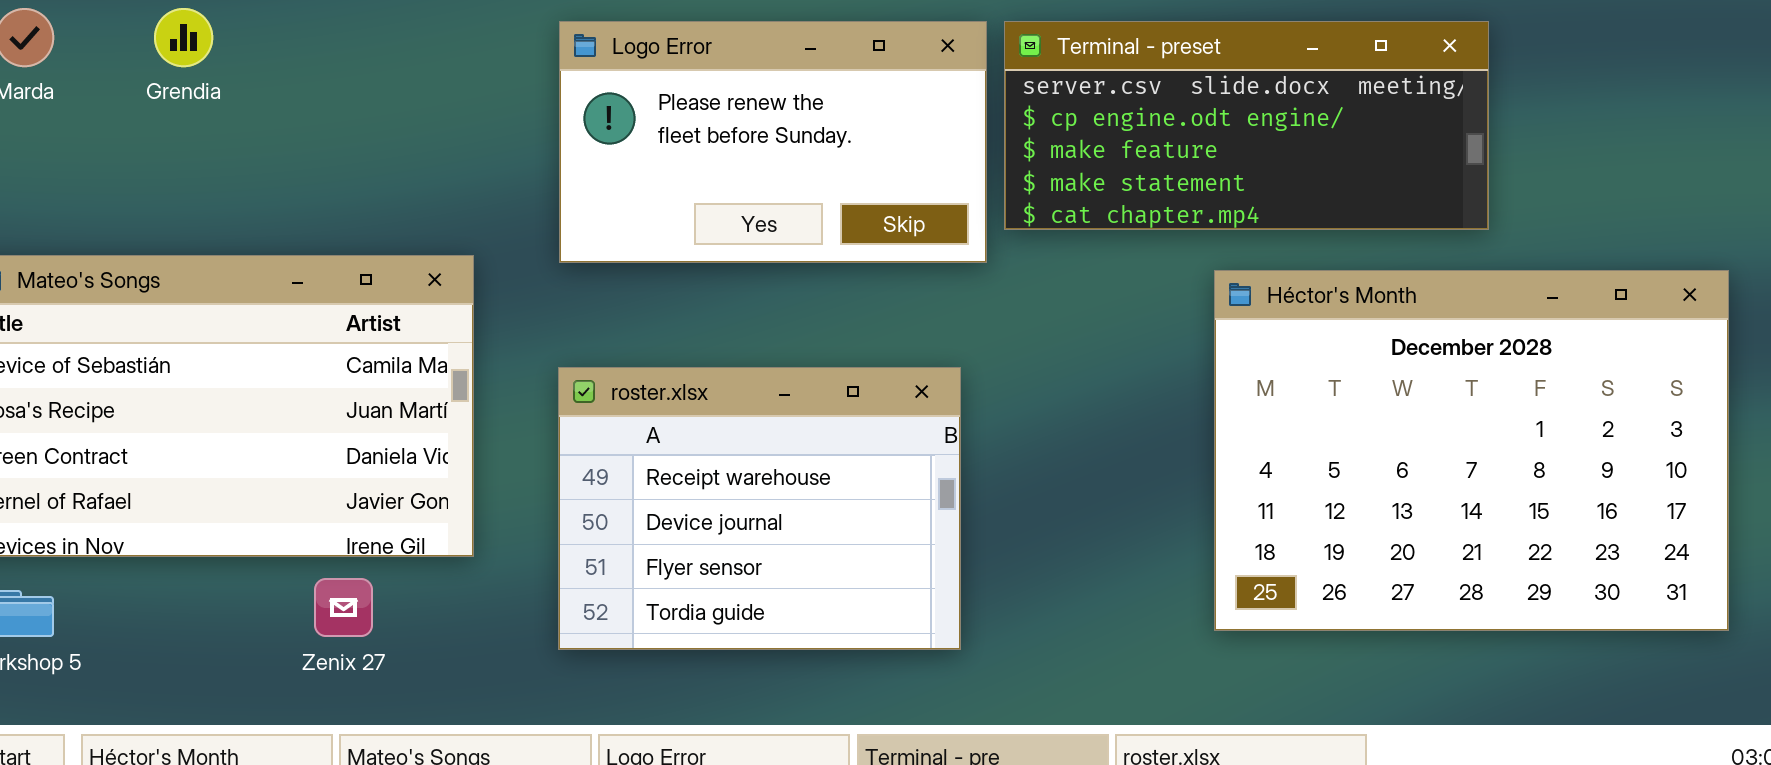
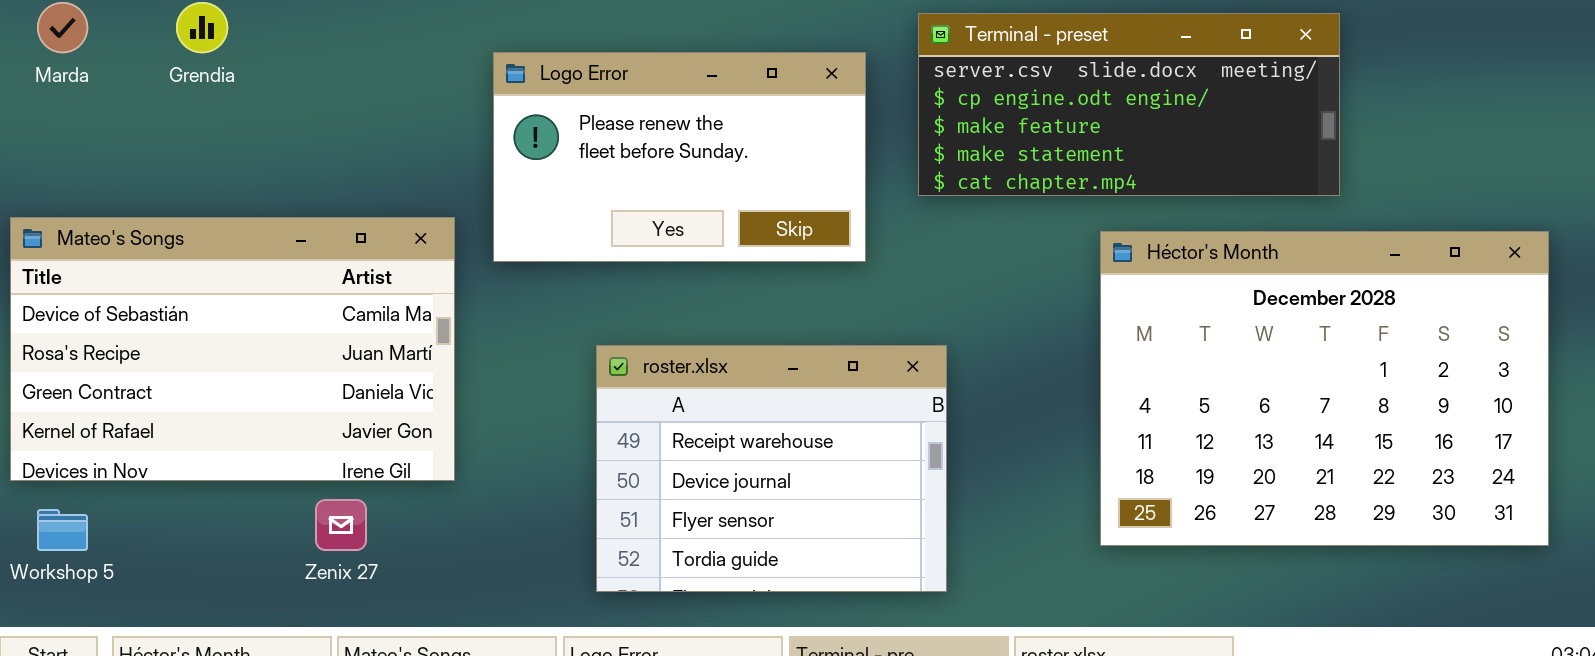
Logo Error: [559,21,987,263] -> [493,52,866,262], moved
roster.xlsx: [558,367,961,650] -> [596,345,947,592], moved

